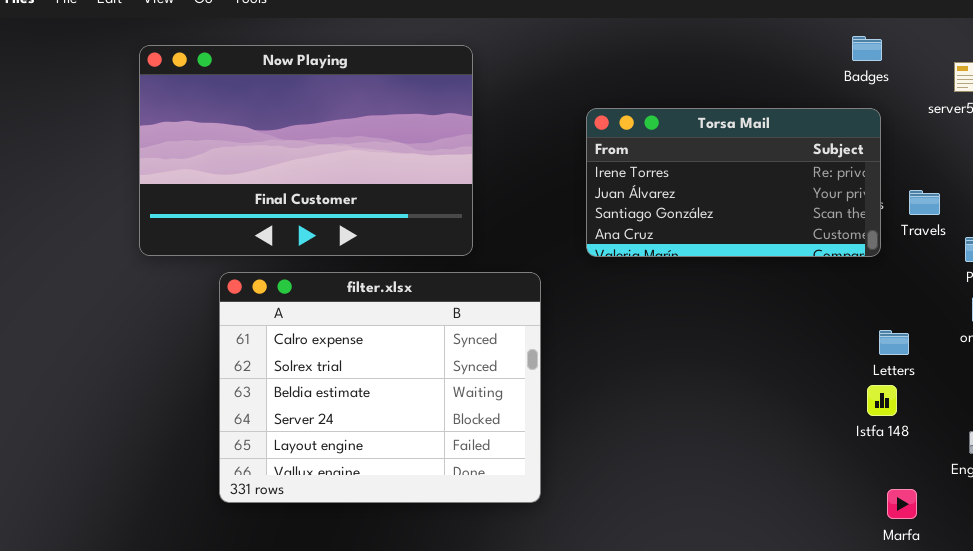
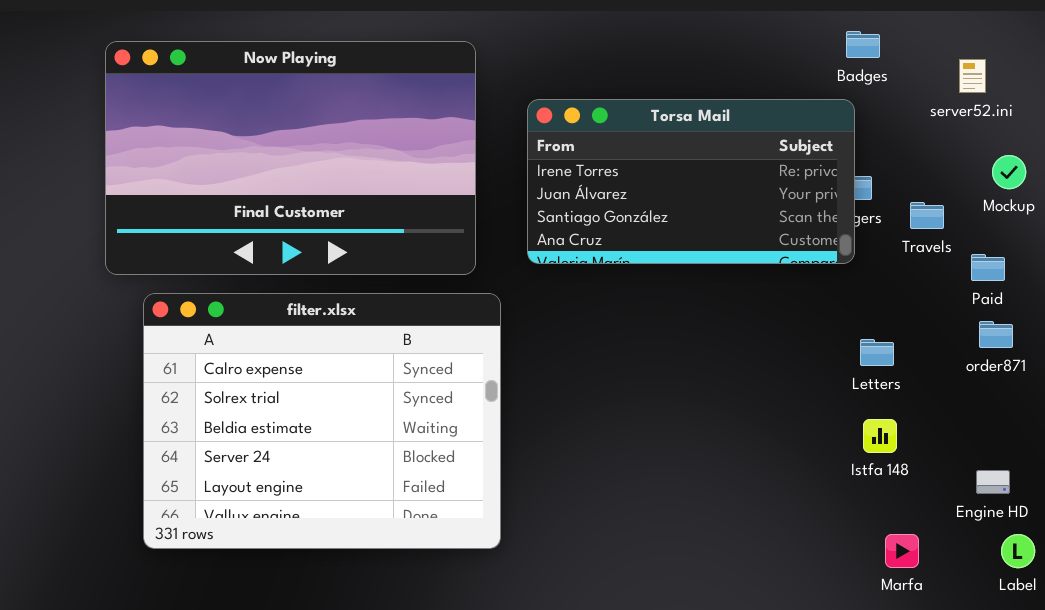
Now Playing: [139,45,473,256] -> [105,41,476,275], moved
Torsa Mail: [586,108,881,257] -> [527,99,855,264], moved
Letters: [879,330,909,355] -> [860,339,894,366], moved

